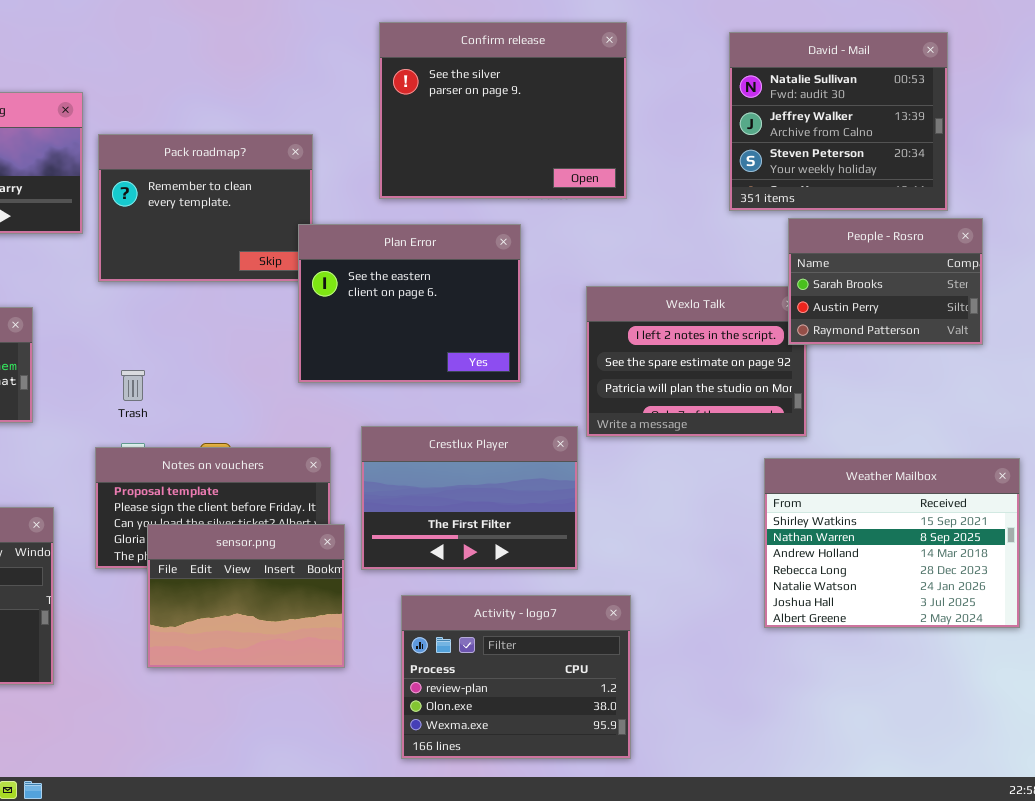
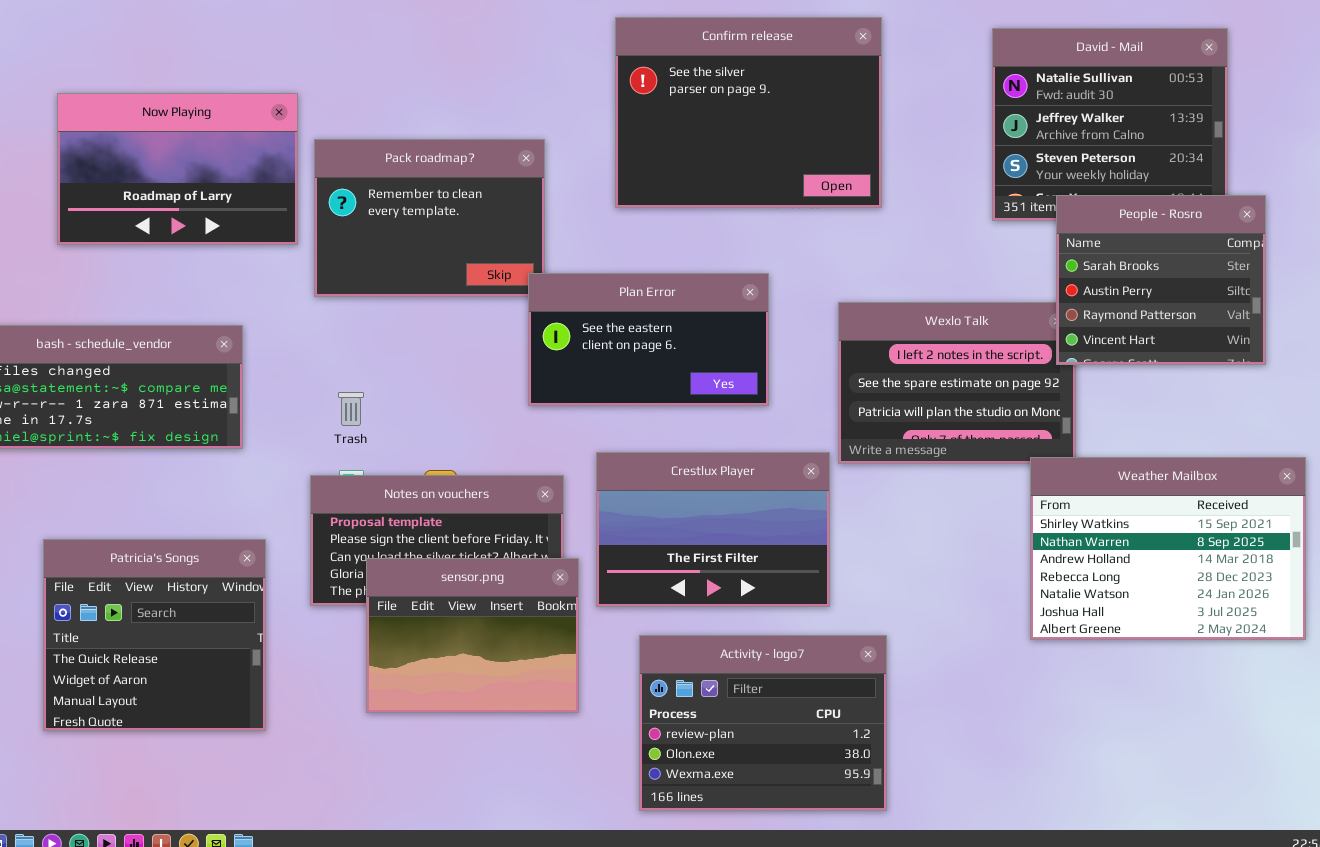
People - Rosro: [788,218,983,345] -> [1056,195,1266,365], resized
Plan Error: [298,224,521,383] -> [528,273,769,406], resized
Weather Mailbox: [764,458,1020,628] -> [1030,457,1306,640], moved

